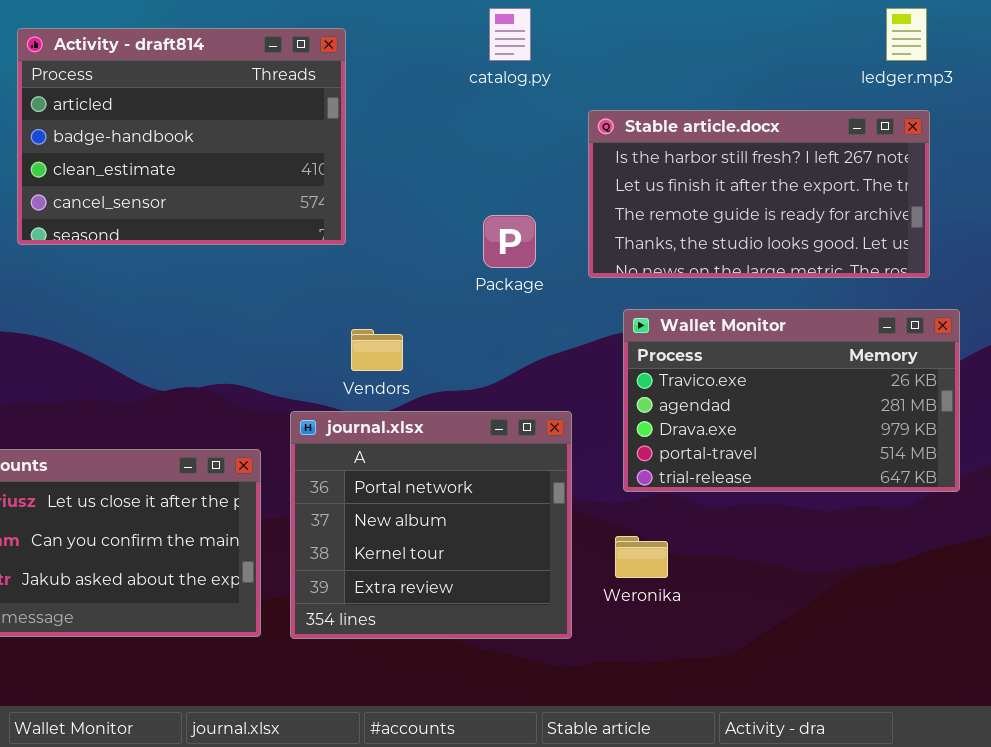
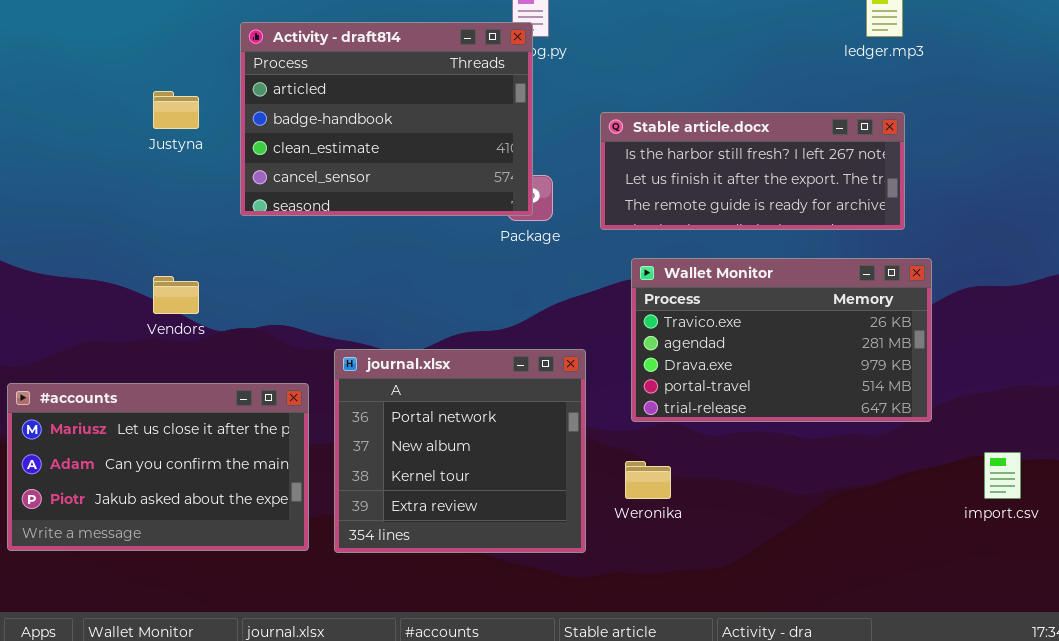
Activity - draft814: [17,28,346,245] -> [240,22,533,216], moved
Stable article.docx: [588,110,930,278] -> [600,112,905,230], resized
Vendors: [351,329,403,371] -> [153,276,199,314], moved

